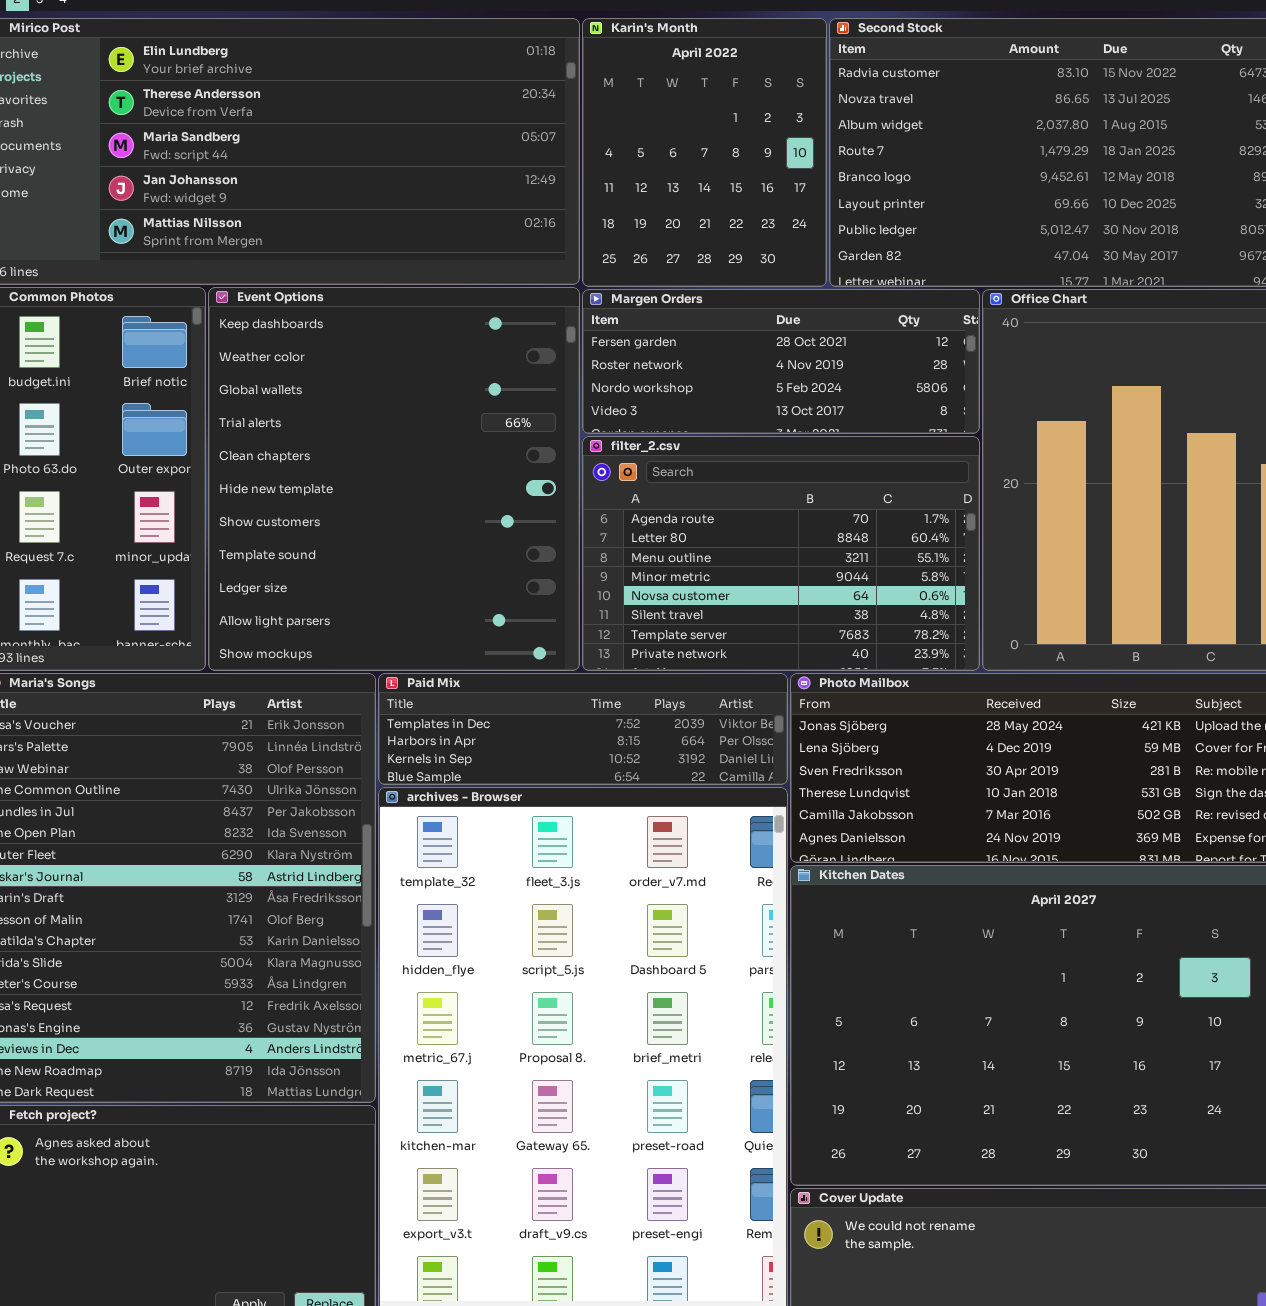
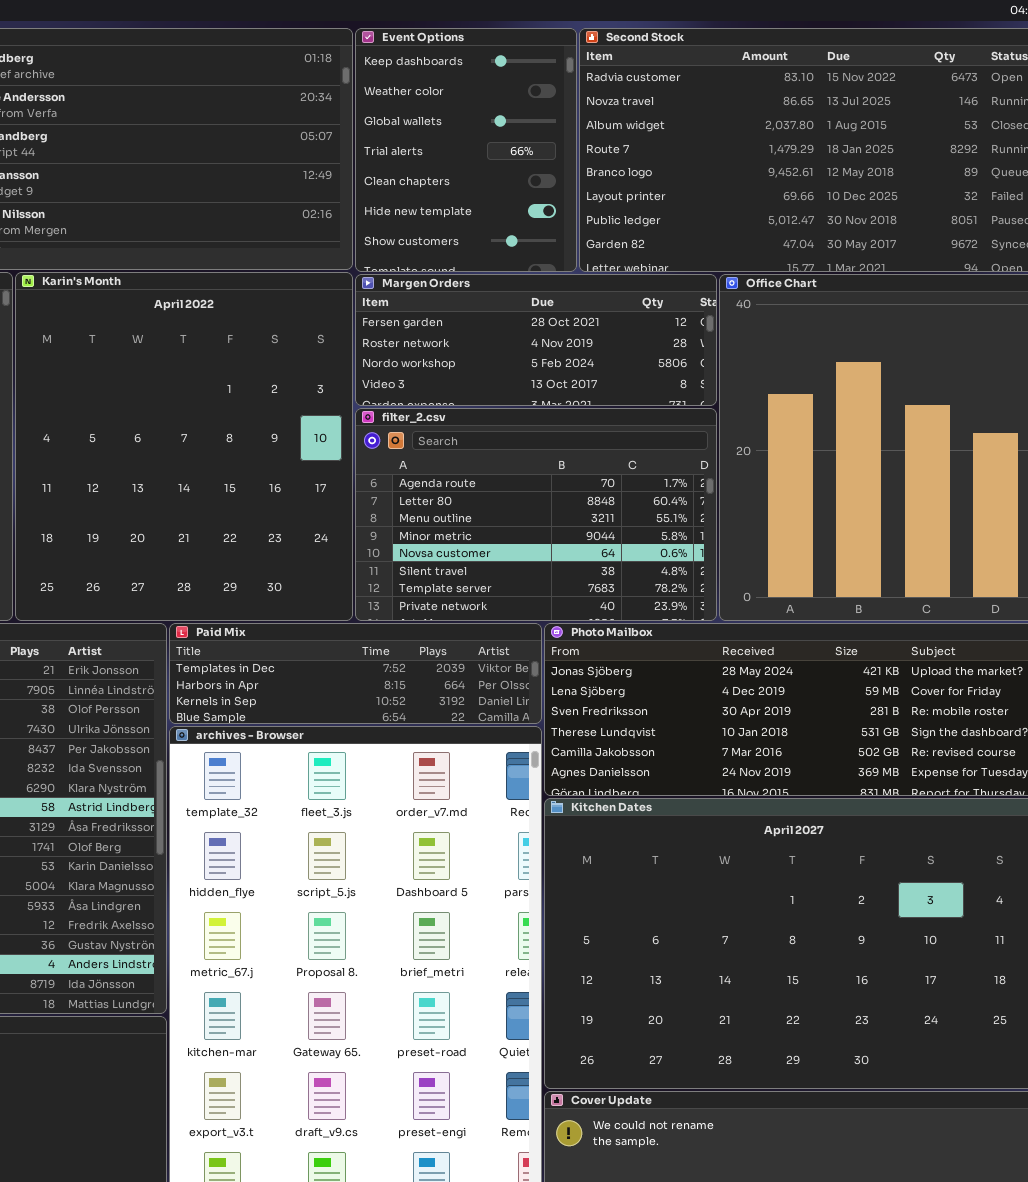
Karin's Month: [582,18,827,287] -> [15,272,353,621], moved, resized
Event Options: [208,287,580,671] -> [355,28,577,272], moved, resized

